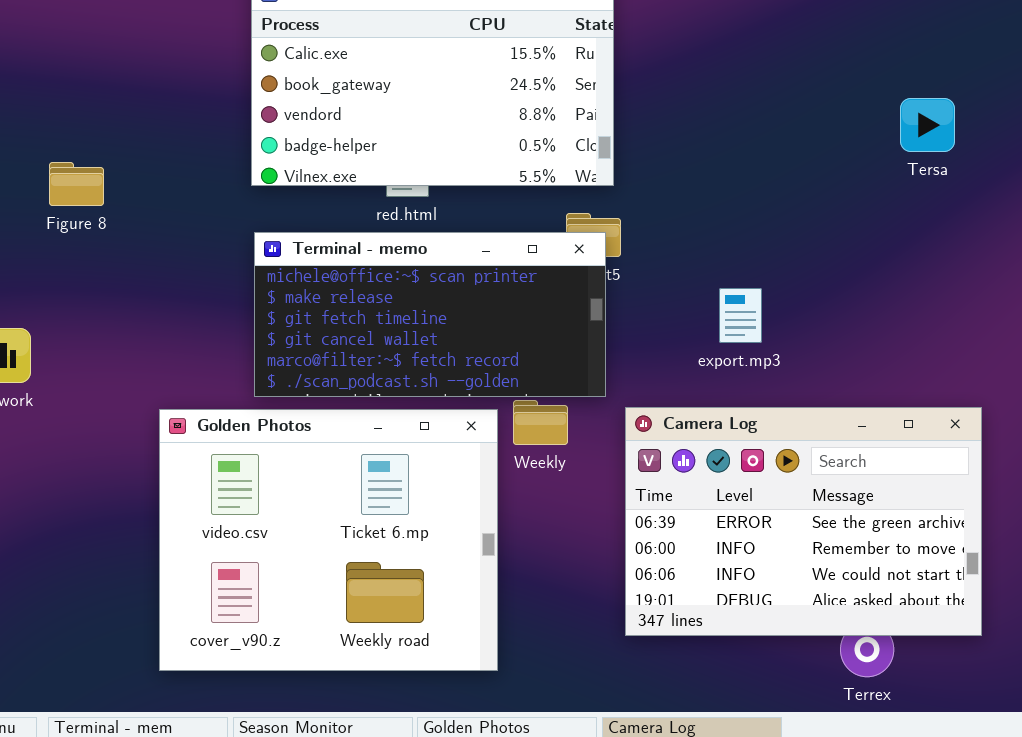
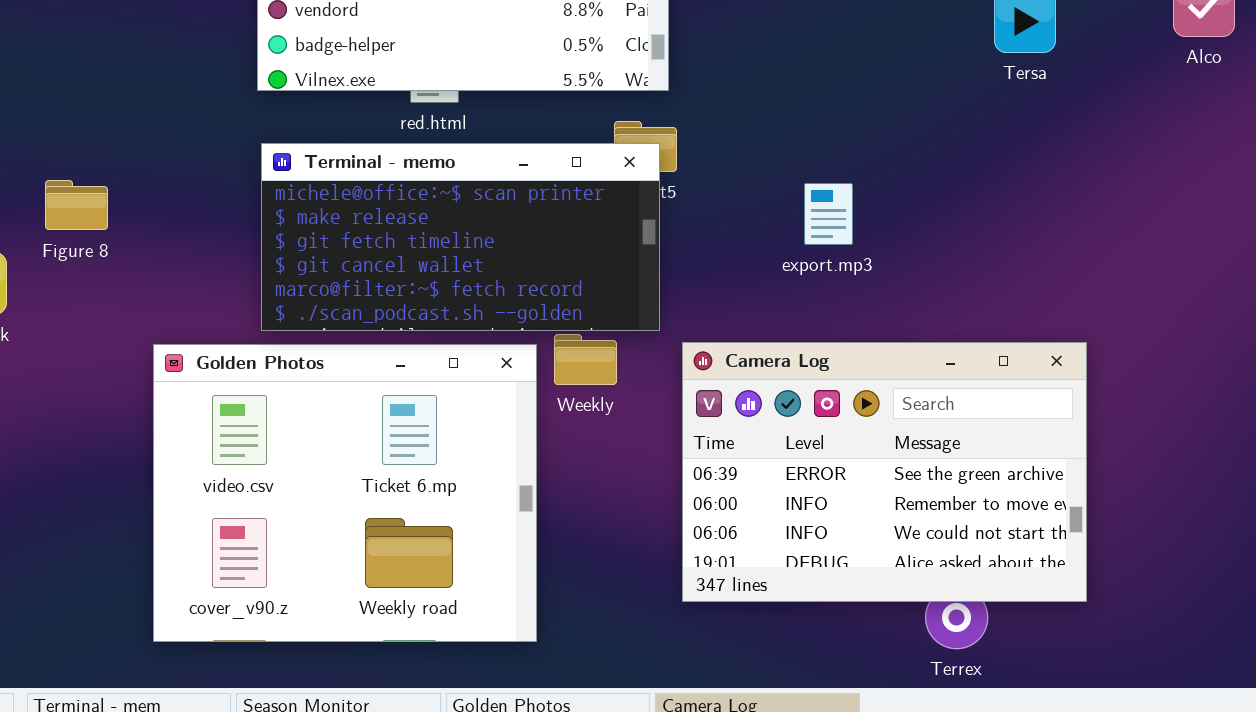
Figure 8: [49,162,104,206] -> [45,180,108,230], moved
export.mp3: [719,288,762,343] -> [804,183,853,245], moved

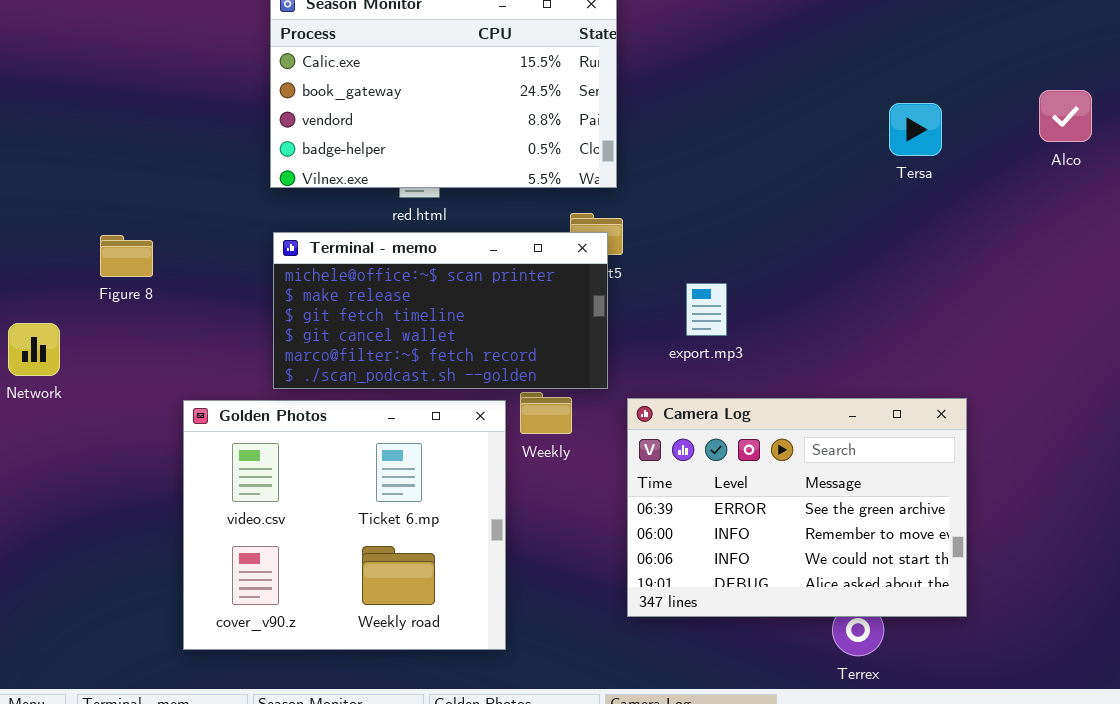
Figure 8: [45,180,108,230] -> [100,235,153,277], moved
export.mp3: [804,183,853,245] -> [686,283,727,336], moved

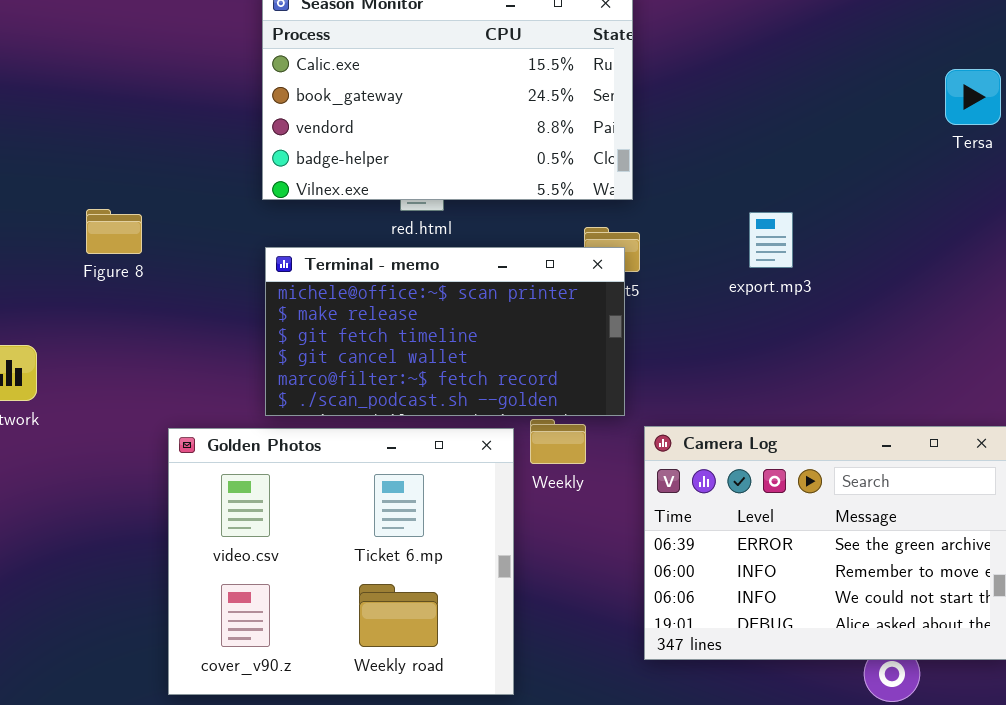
Tersa: [889,103,942,156] -> [945,69,1001,125], moved
Figure 8: [100,235,153,277] -> [86,209,142,254], moved
export.mp3: [686,283,727,336] -> [749,212,793,268], moved

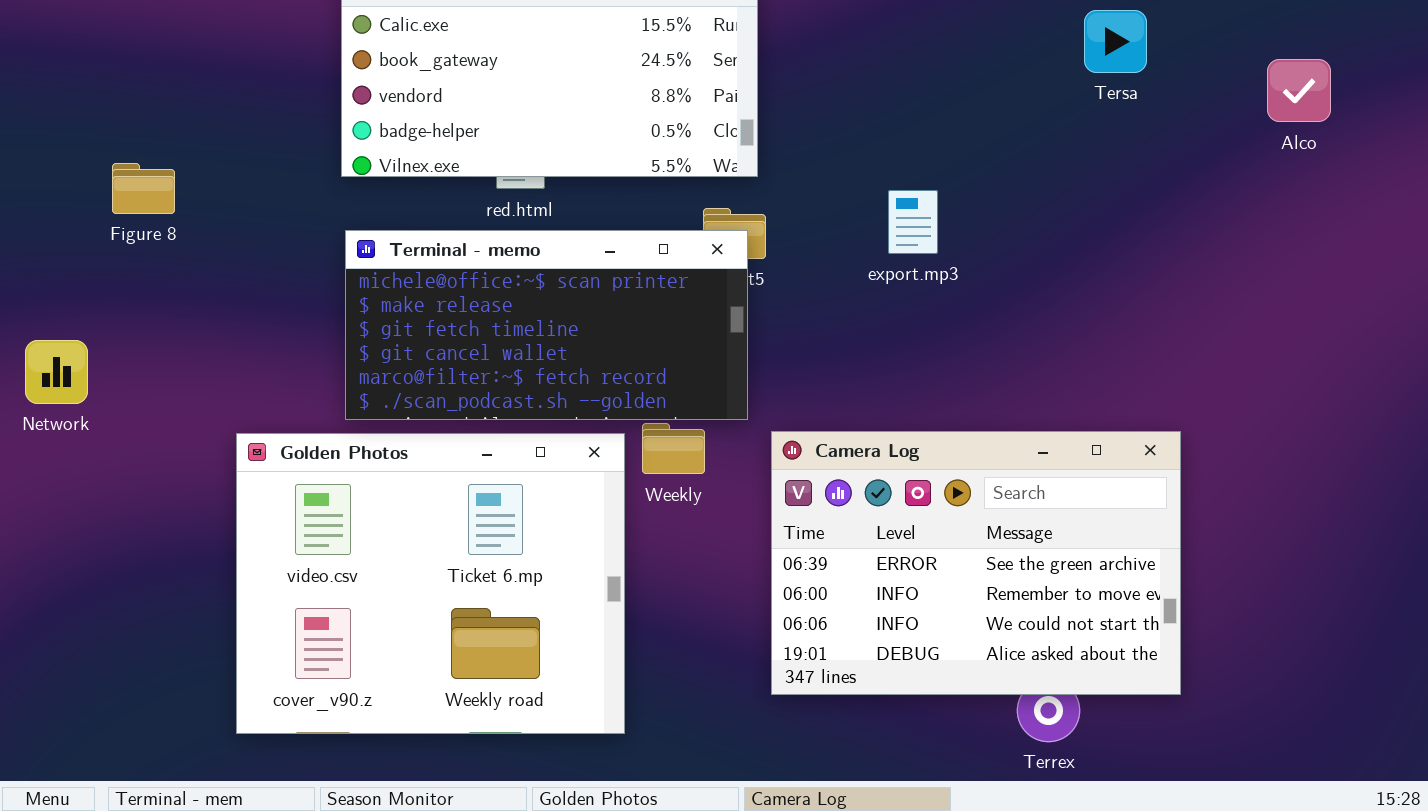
Tersa: [945,69,1001,125] -> [1084,10,1147,73], moved
Figure 8: [86,209,142,254] -> [112,163,175,214], moved

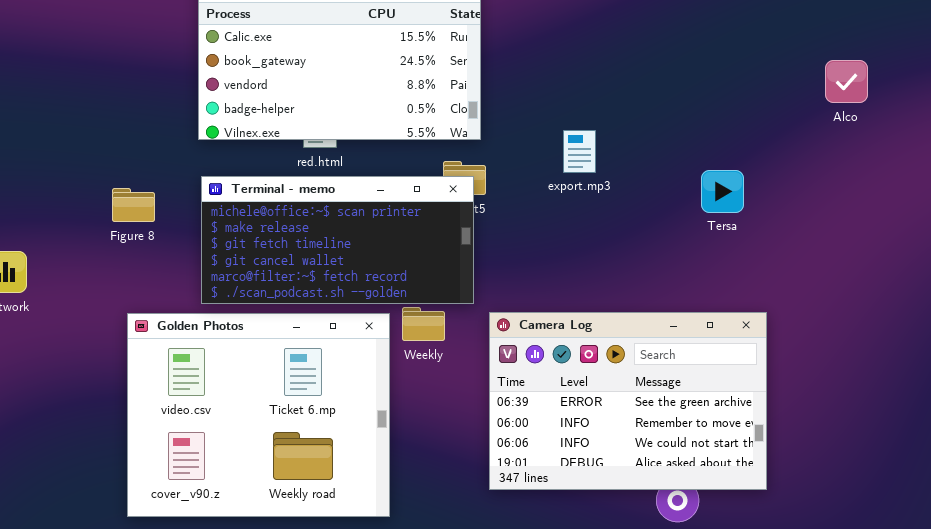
Tersa: [1084,10,1147,73] -> [701,170,744,213], moved
Figure 8: [112,163,175,214] -> [112,188,155,222], moved
export.mp3: [888,190,938,254] -> [563,130,596,173], moved

